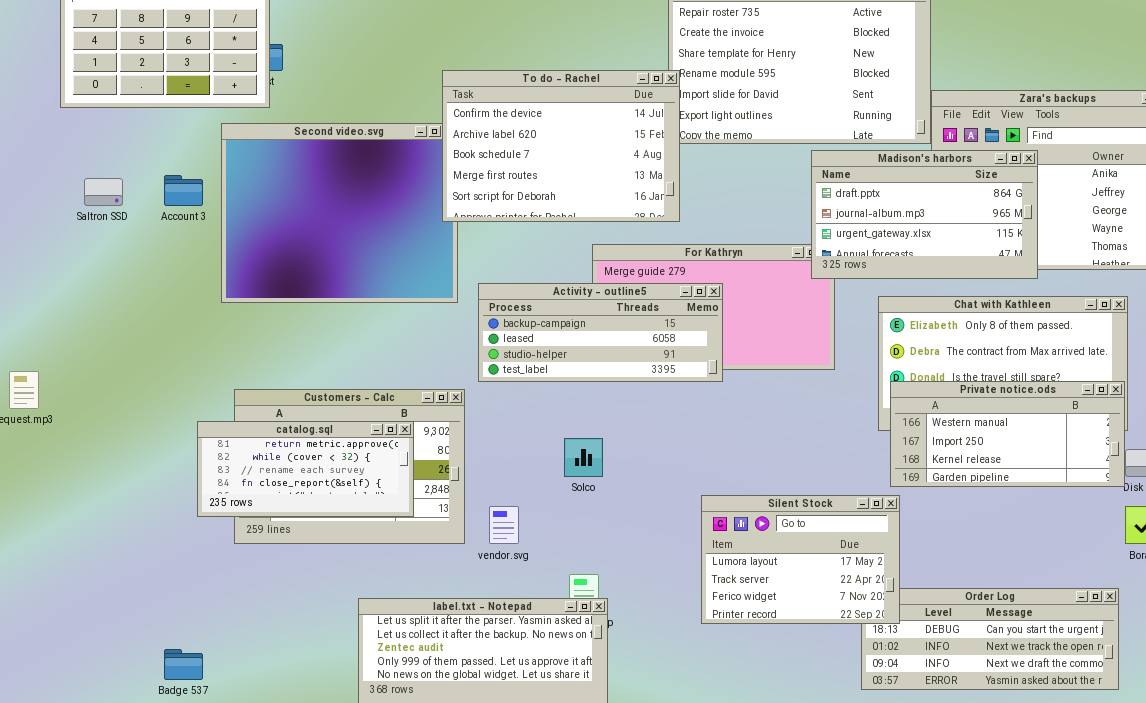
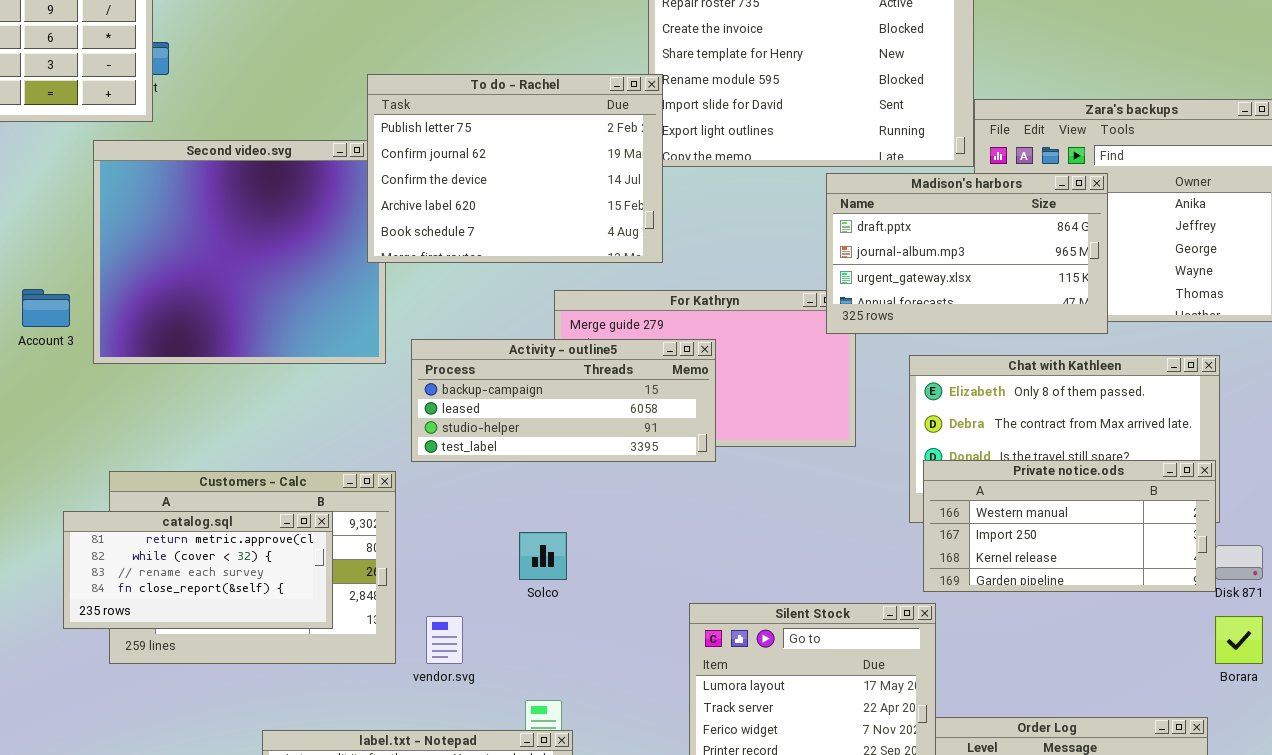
To do - Rachel: [442,70,680,222] -> [367,74,663,263], scrolled up 2 rows
Account 3: [164,175,203,206] -> [22,289,70,327], moved

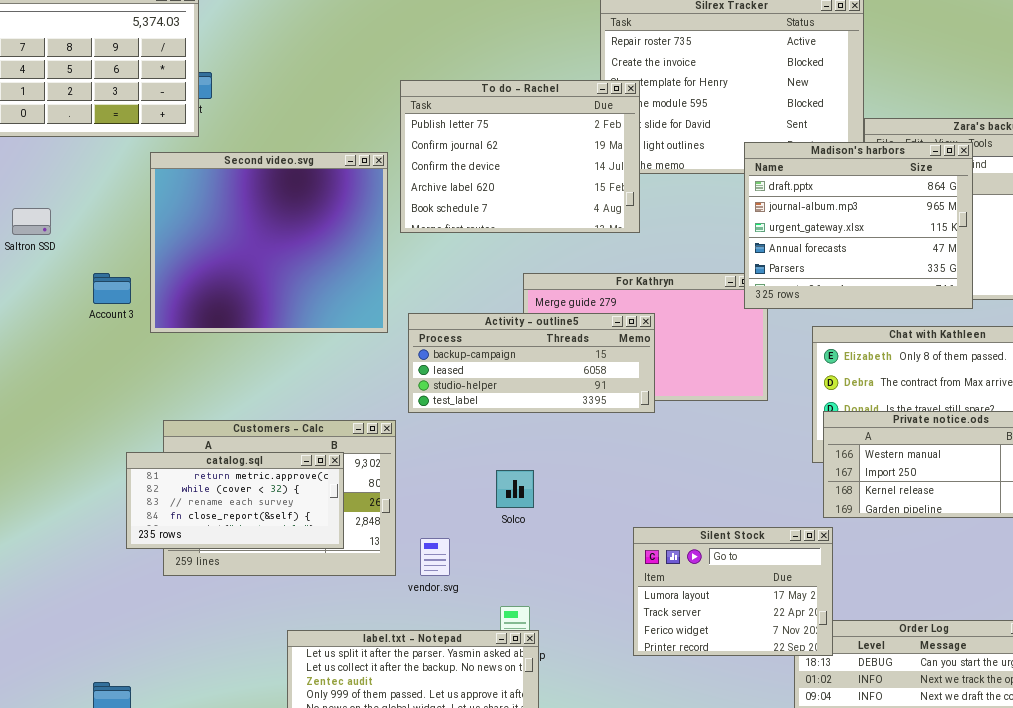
To do - Rachel: [367,74,663,263] -> [400,80,640,233], moved
Madison's harbors: [826,173,1108,334] -> [744,142,973,309], resized

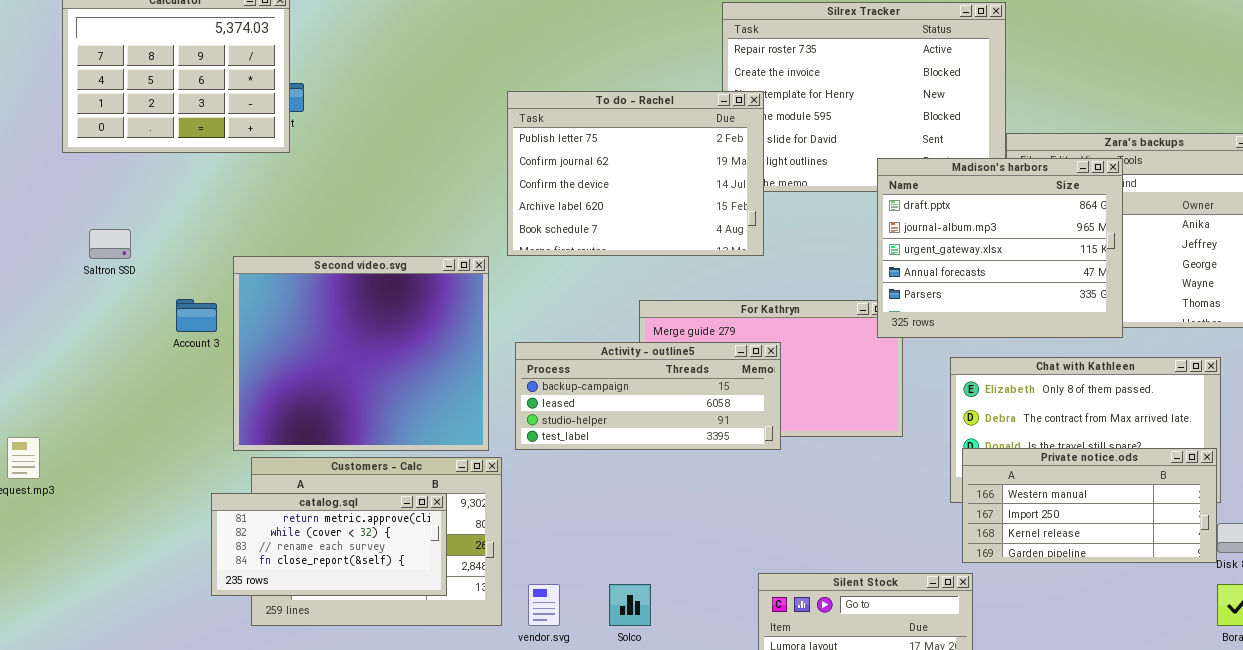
Second video.svg: [150,152,388,333] -> [233,256,489,451], moved
Solco: [496,470,534,508] -> [609,584,651,626], moved

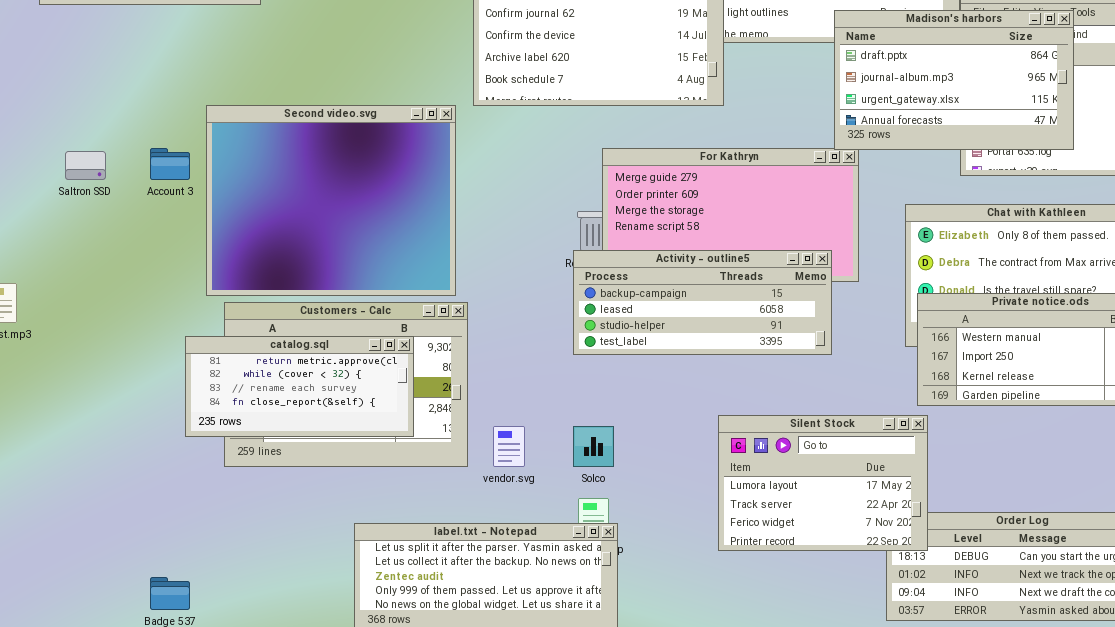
Madison's harbors: [877,158,1123,338] -> [834,10,1074,150], resized
Saltron SSD: [89,229,131,259] -> [65,151,106,180], moved
Activity - outline5: [515,342,781,450] -> [573,250,832,355], moved

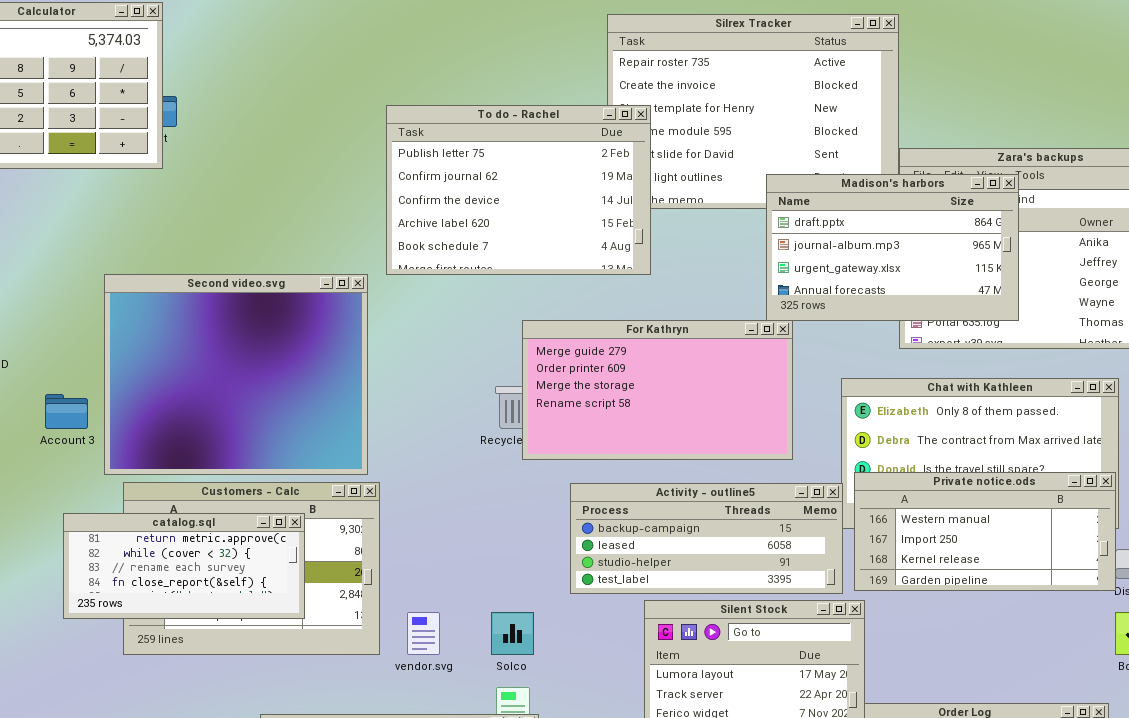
Account 3: [150,148,190,180] -> [45,394,88,429], moved
Activity - outline5: [573,250,832,355] -> [570,483,843,594], moved
catalog.sql: [185,336,414,437] -> [63,513,305,619], moved

